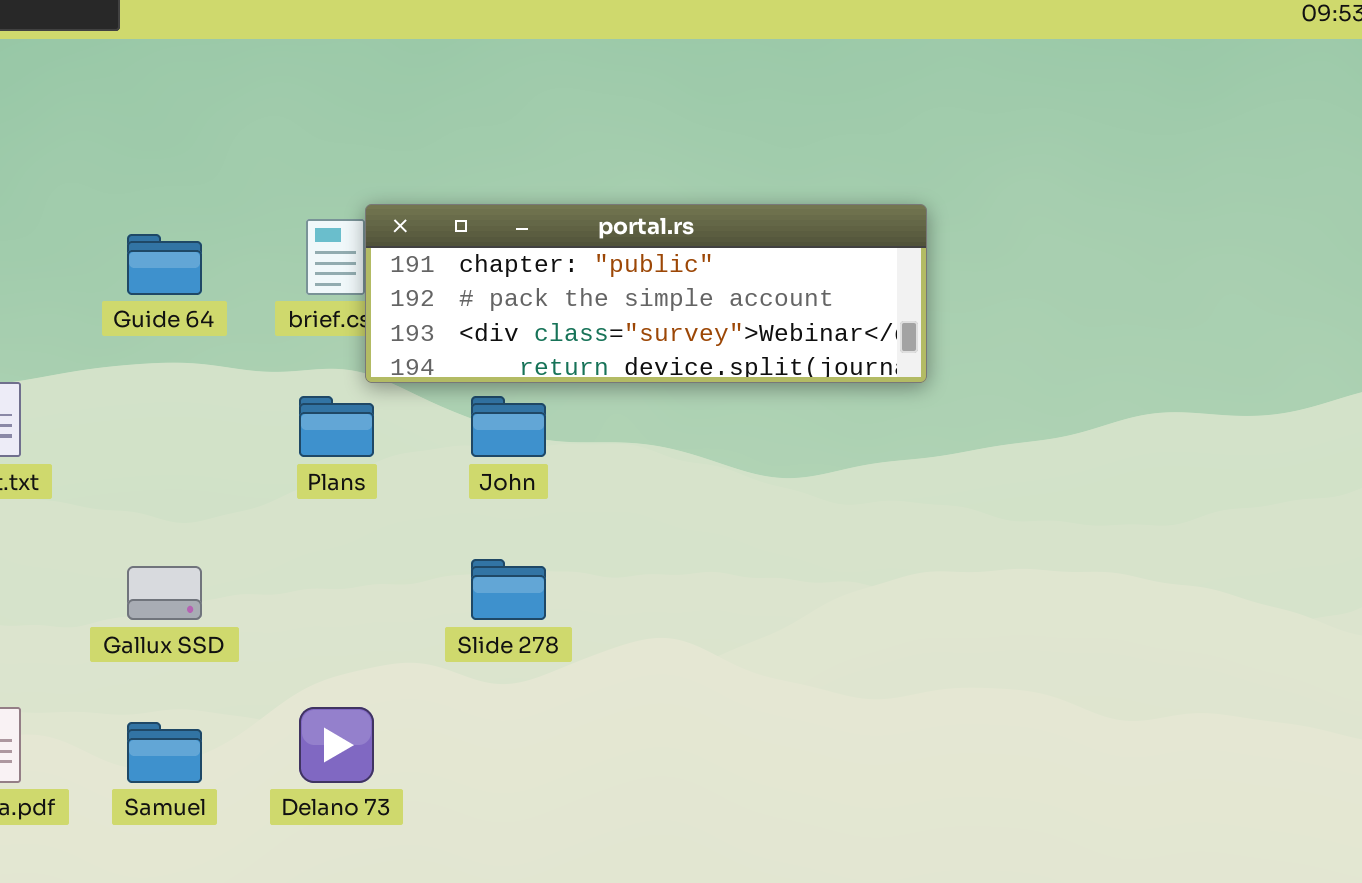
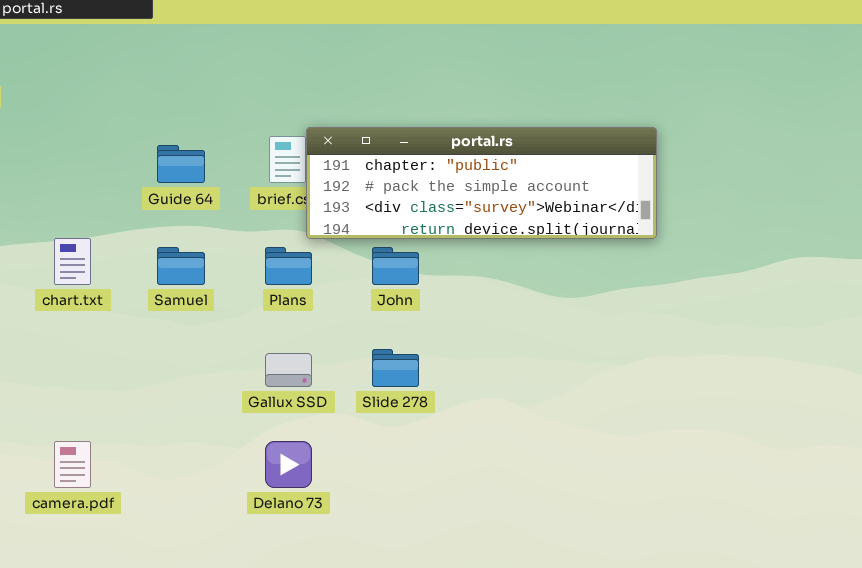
Gallux SSD: [127,566,202,620] -> [265,353,312,387], moved
Samuel: [127,722,202,783] -> [157,247,205,285], moved

